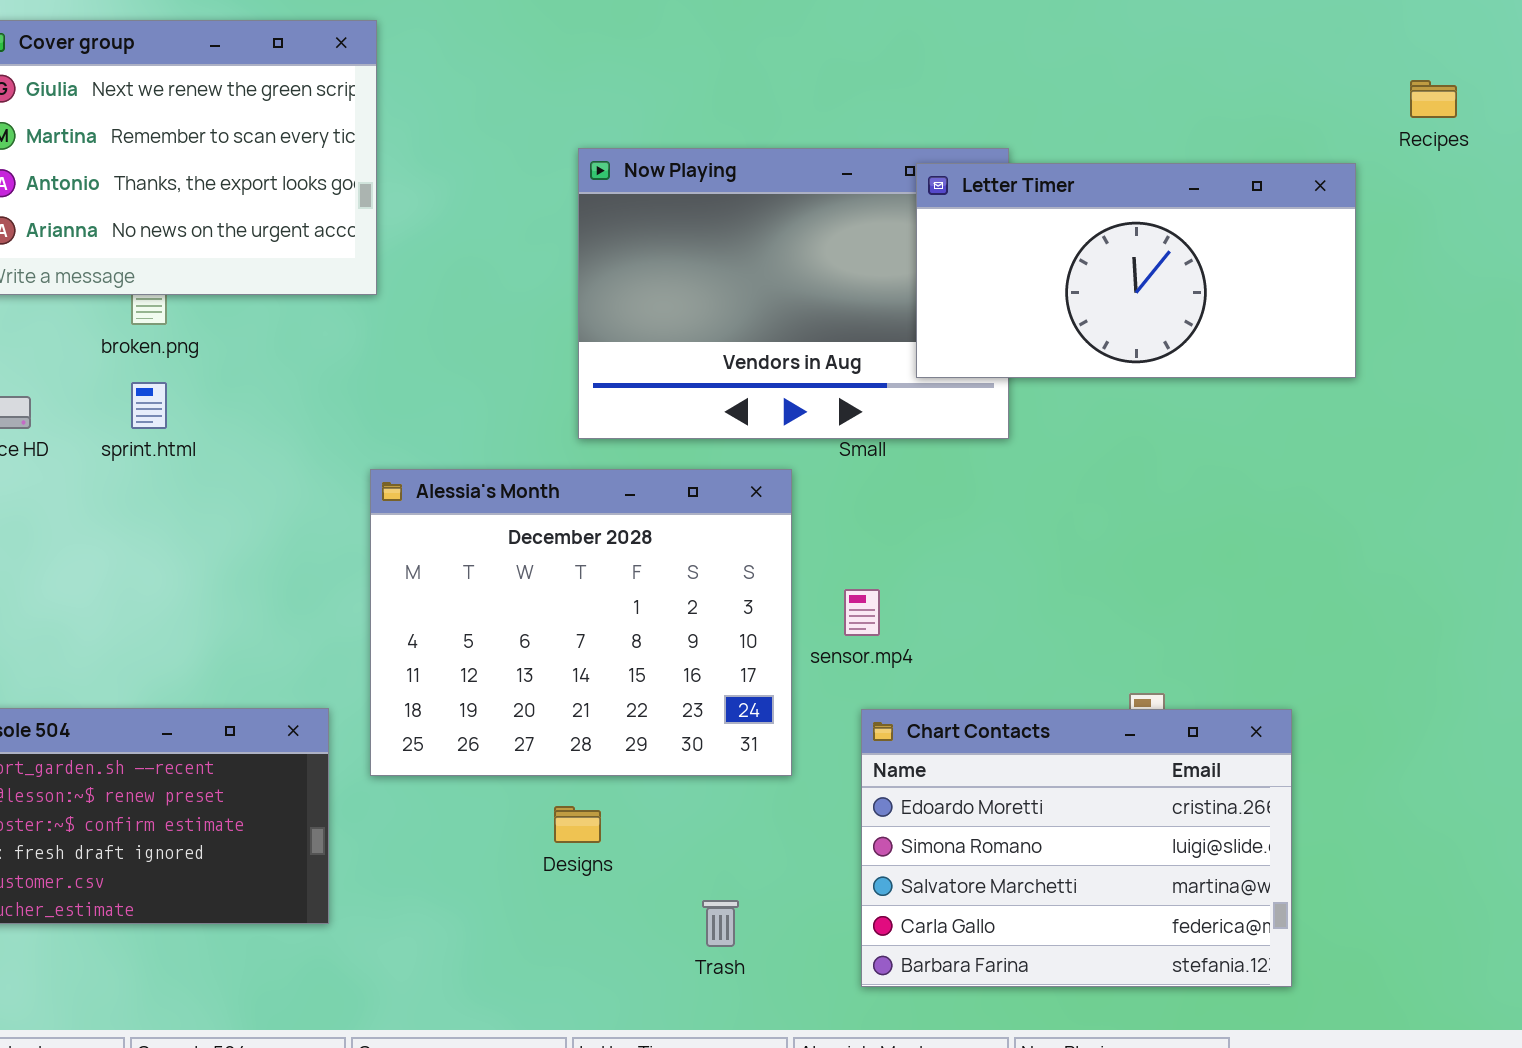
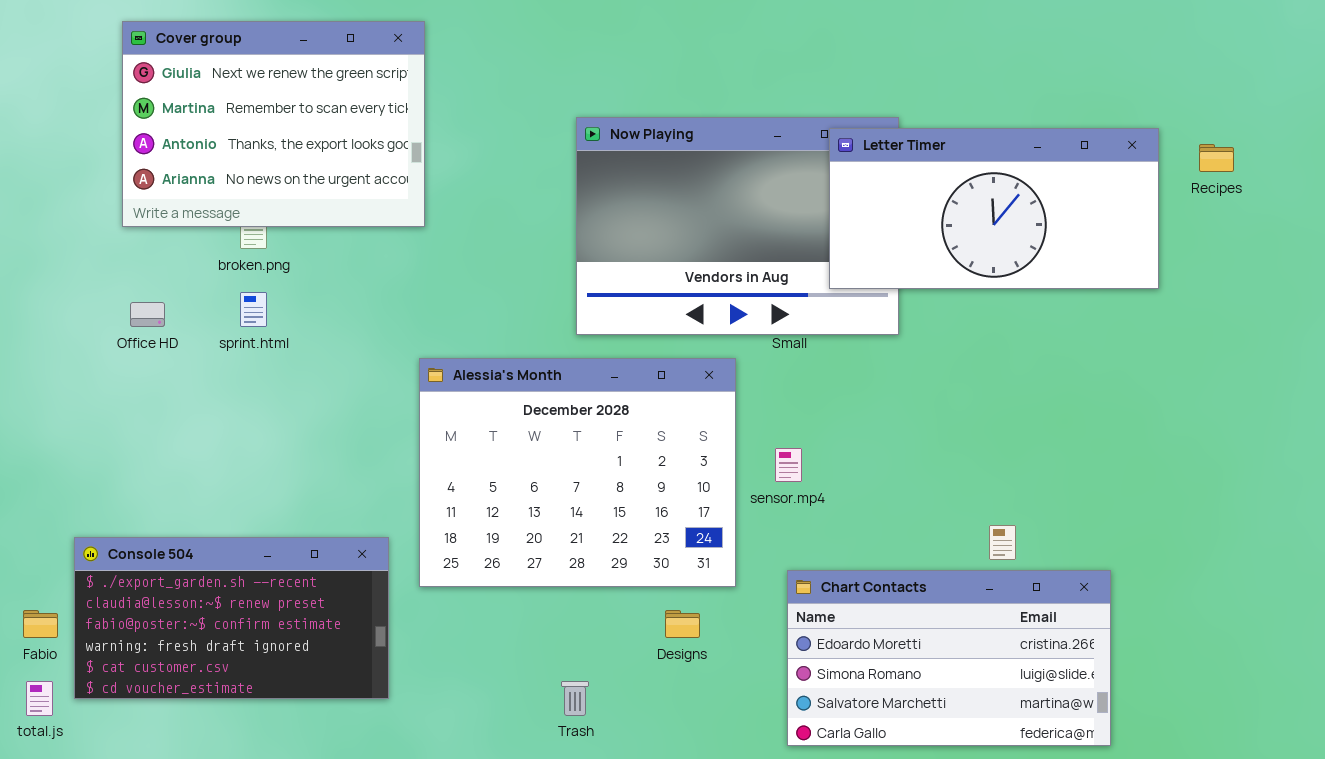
Recipes: [1410,80,1457,118] -> [1199,144,1234,172], moved
Chart Contacts: [861,709,1292,987] -> [787,570,1111,746], resized
Designs: [554,806,601,843] -> [665,610,700,638], moved
Trash: [702,900,739,947] -> [561,681,589,716], moved

